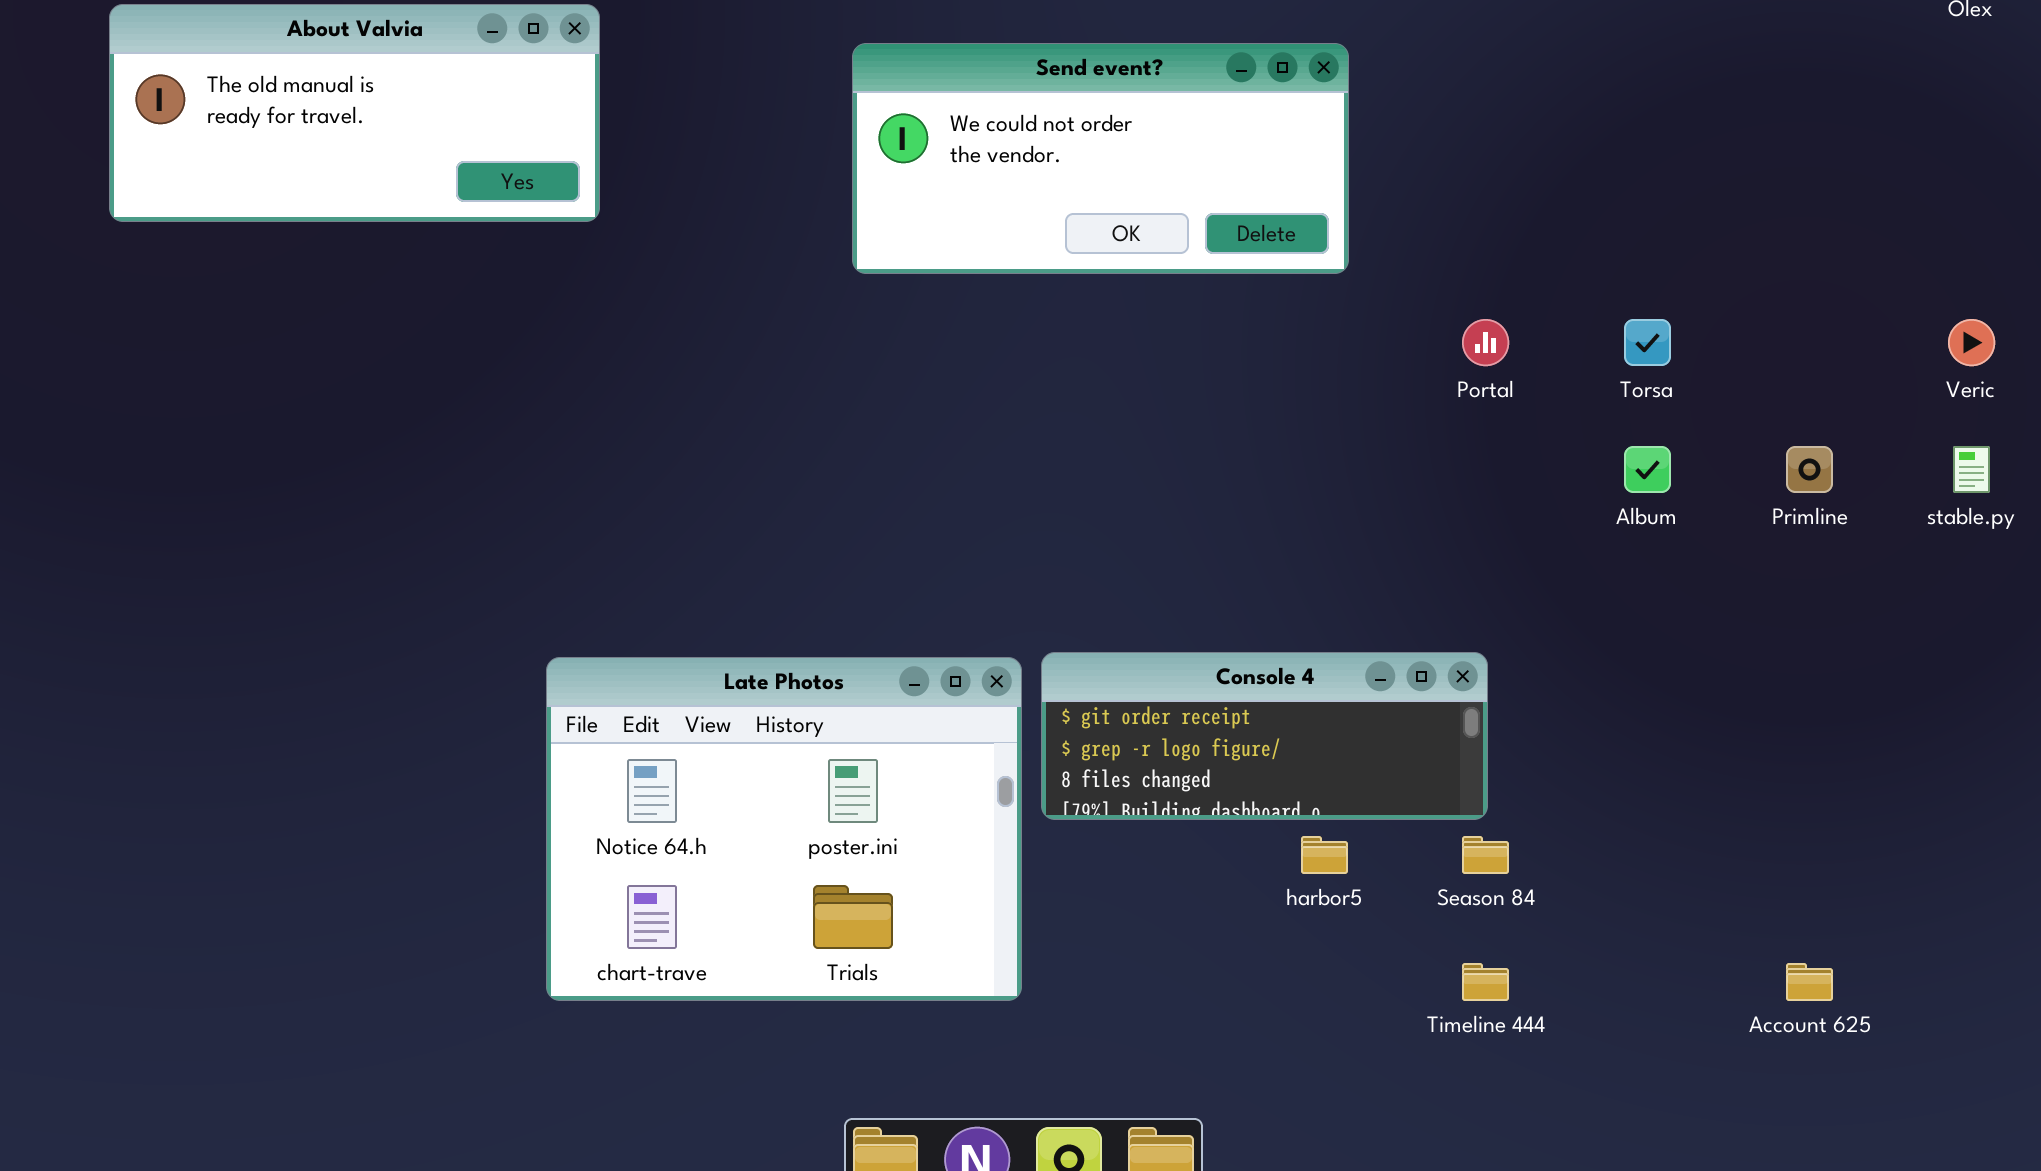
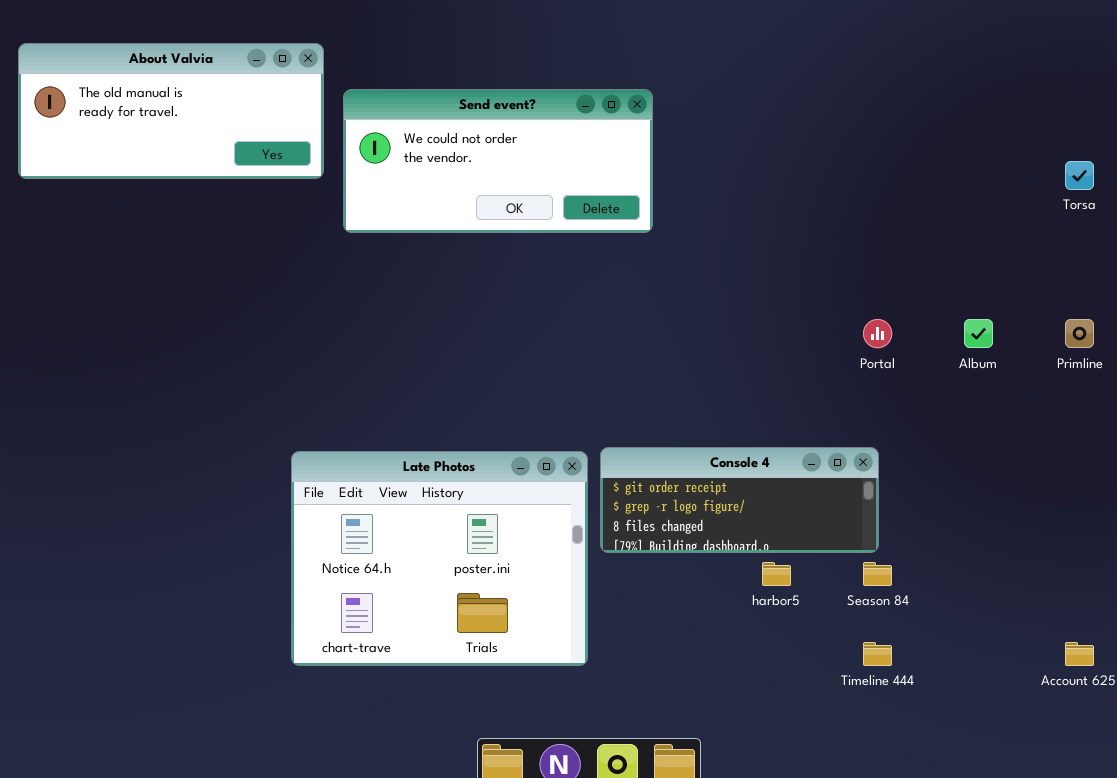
Send event?: [852,43,1349,274] -> [343,89,653,233], moved
Portal: [1462,319,1509,366] -> [863,319,892,348], moved
Torsa: [1624,319,1671,366] -> [1065,161,1094,190], moved

